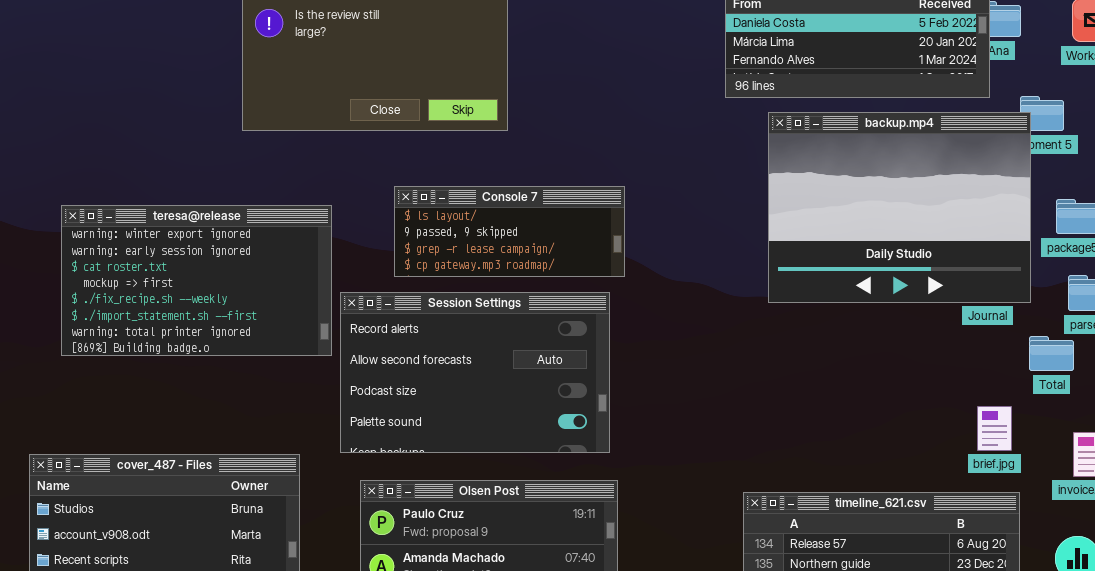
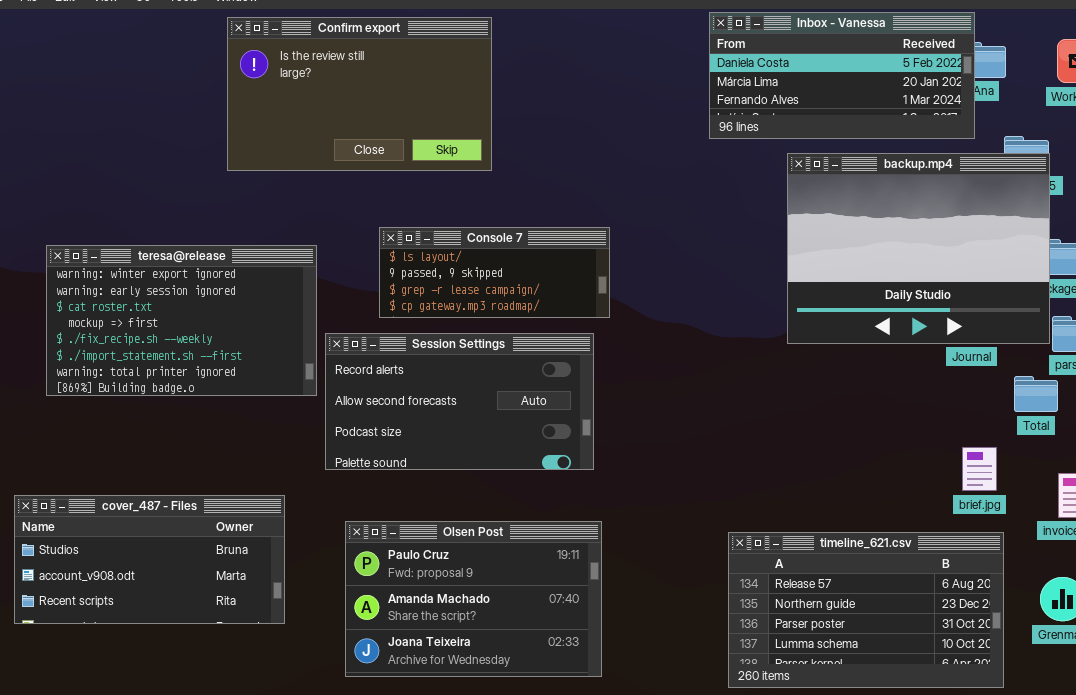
backup.mp4: [768,112,1031,303] -> [787,153,1050,344], moved
Session Settings: [340,292,610,453] -> [325,333,594,470], resized

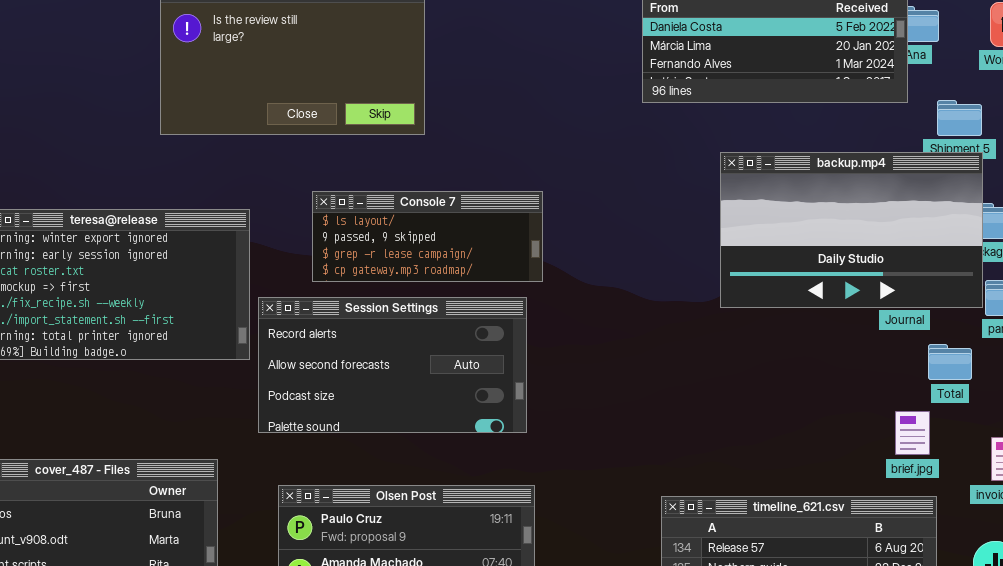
backup.mp4: [787,153,1050,344] -> [720,152,983,308], resized
Total: [1014,376,1058,412] -> [928,344,972,380], moved

